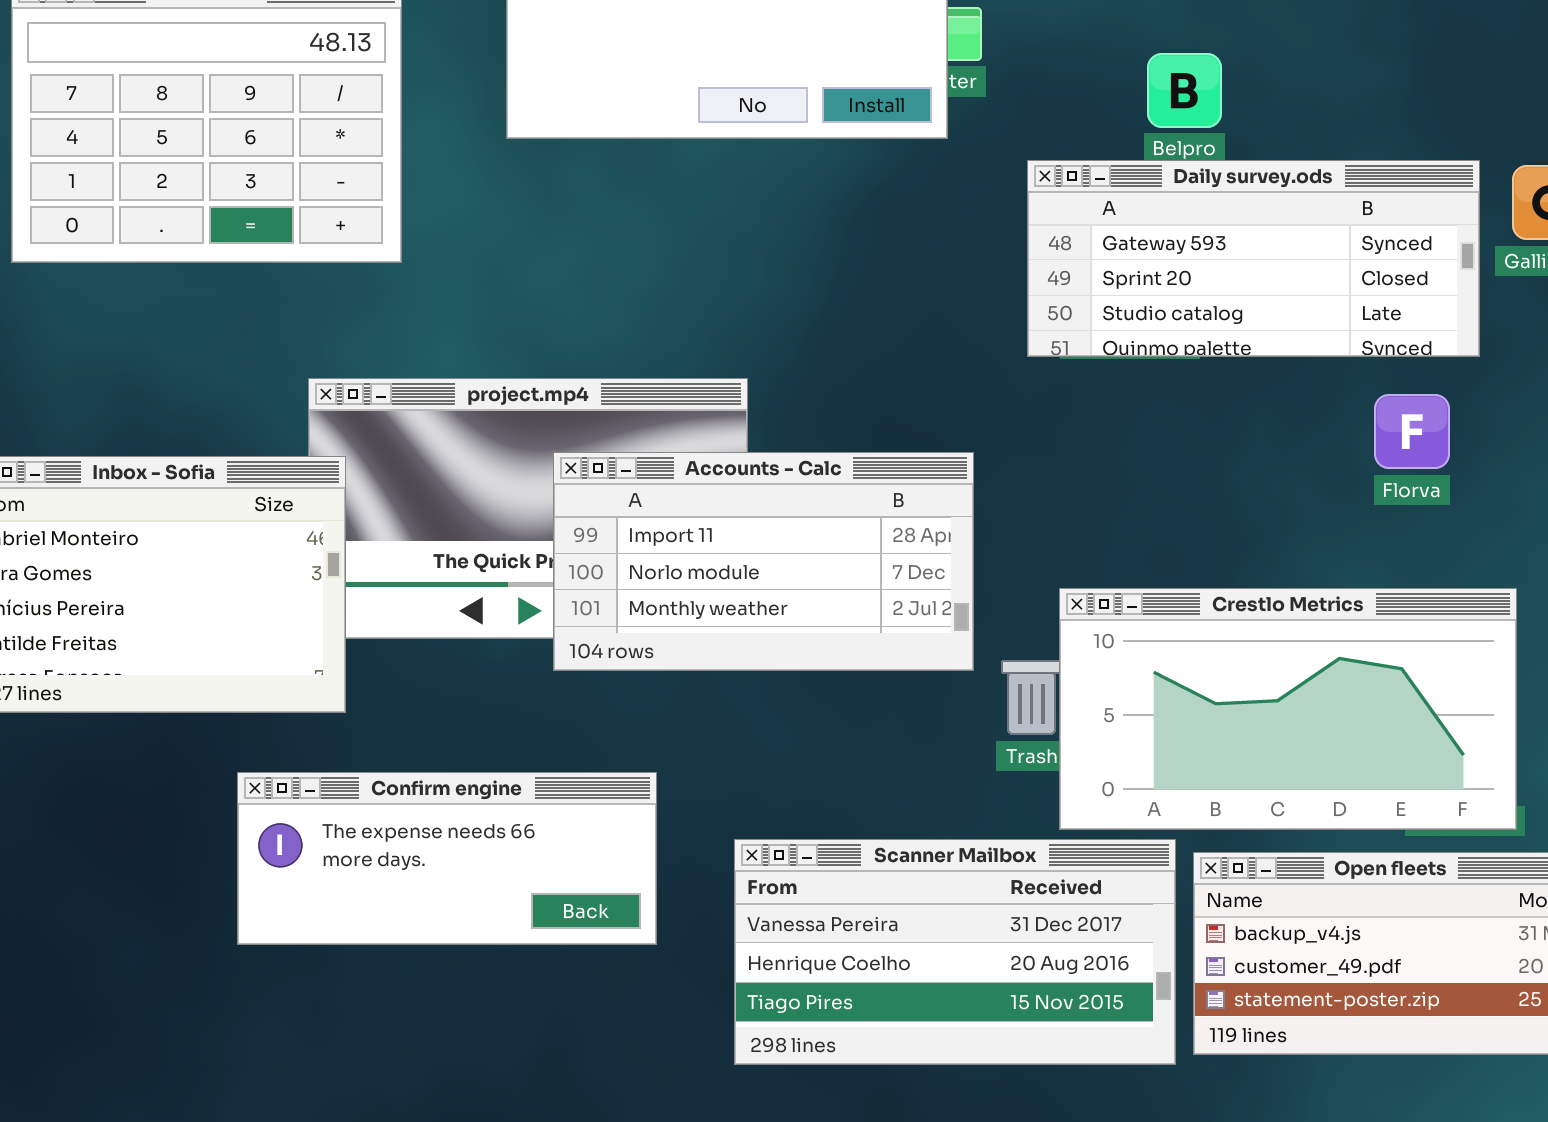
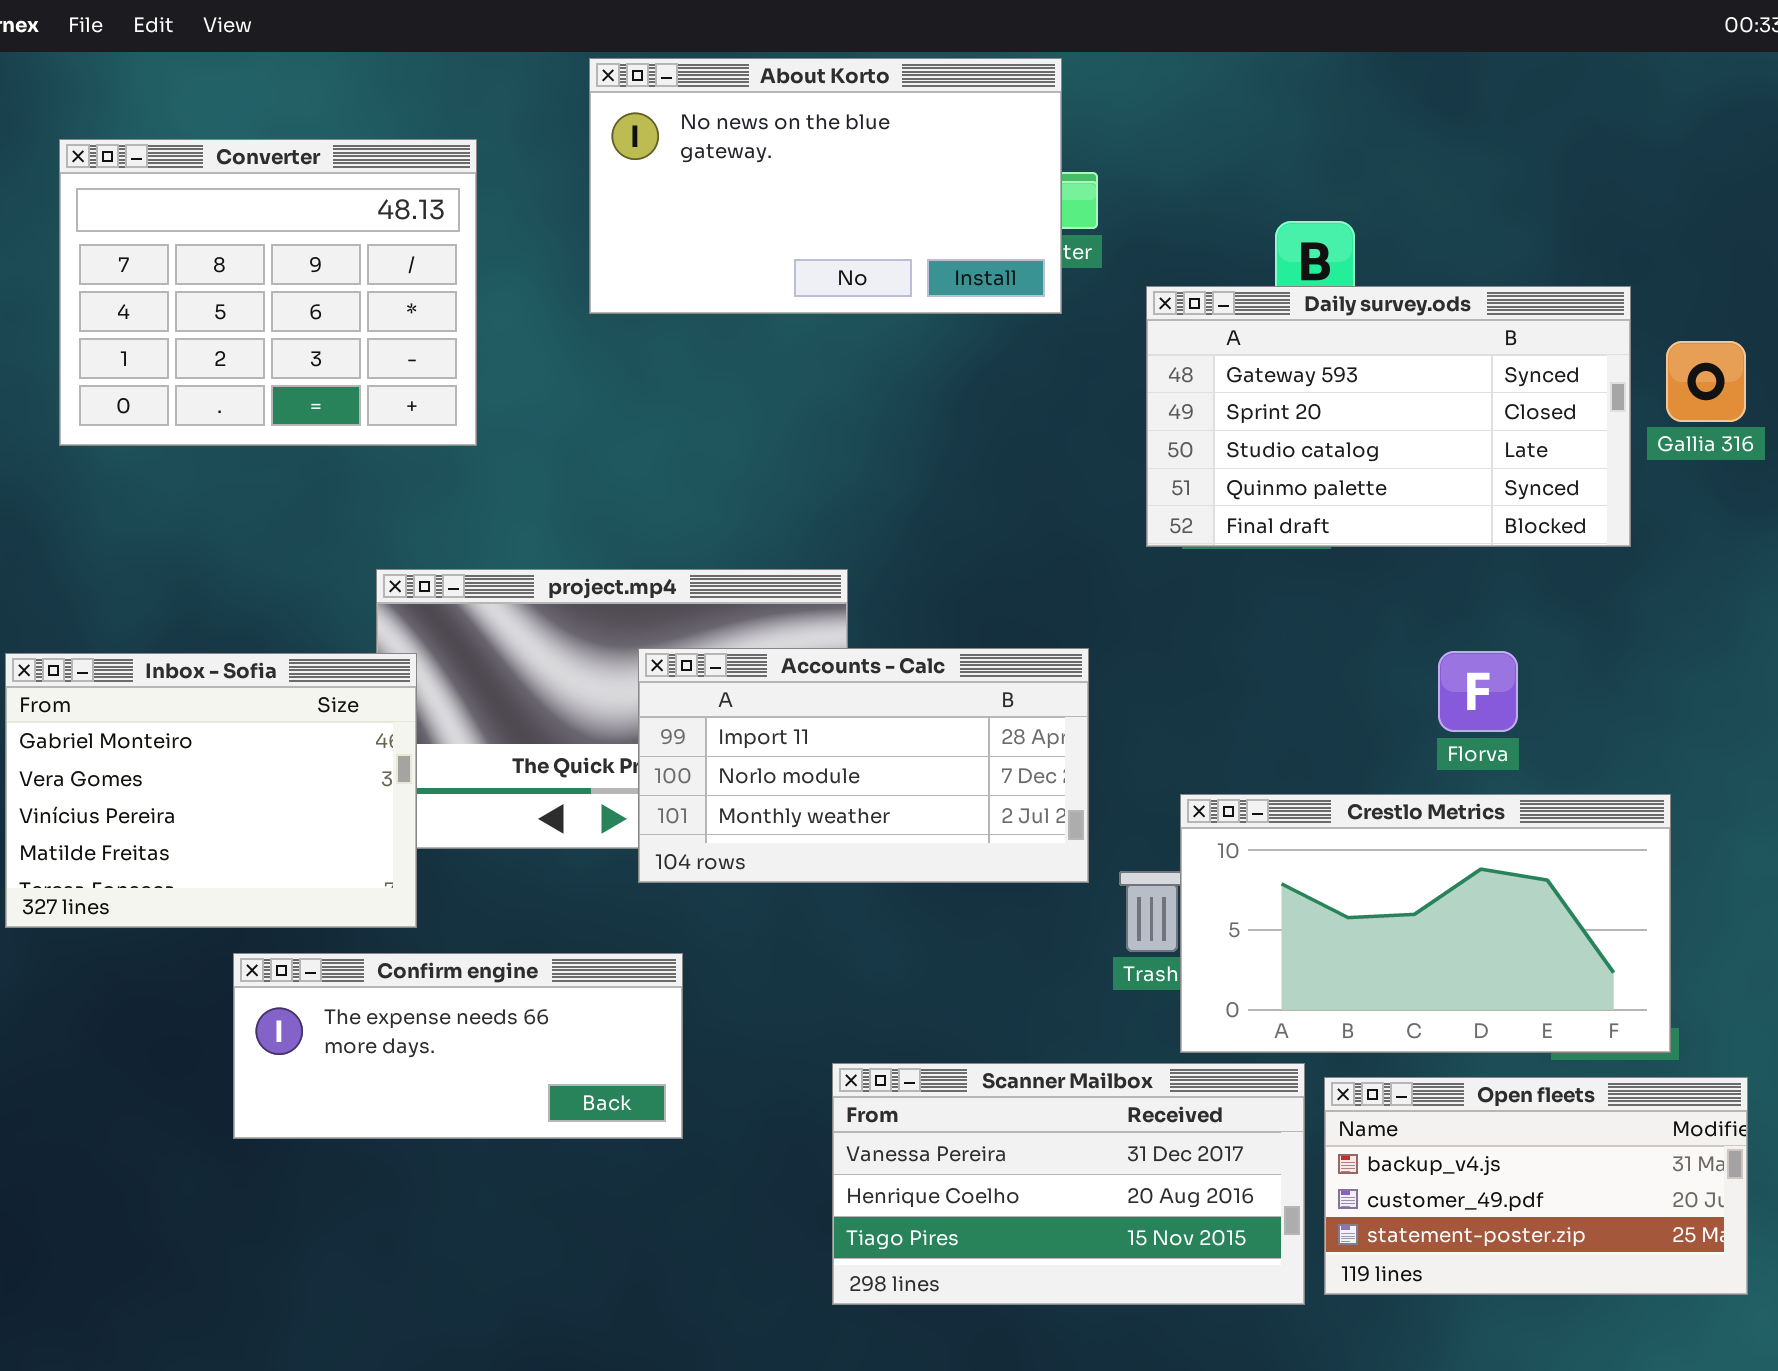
Daily survey.ods: [1027,160,1480,357] -> [1146,286,1631,547], resized
Florva: [1374,394,1450,469] -> [1438,651,1518,732], moved
Confirm engine: [237,772,657,945] -> [233,953,683,1139], moved

